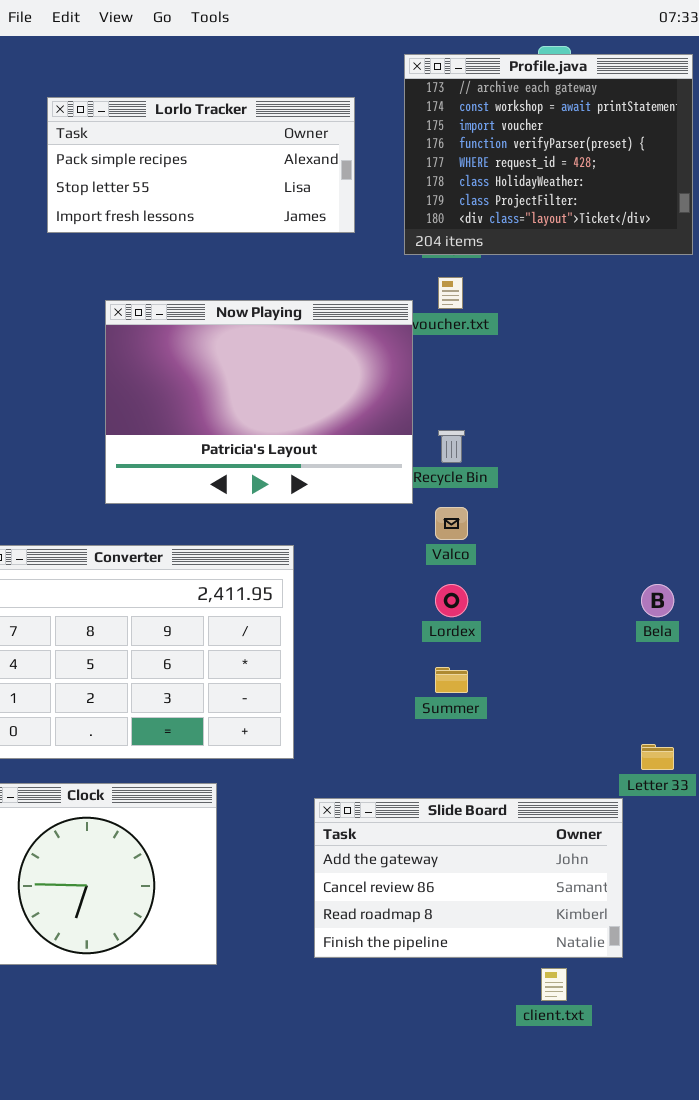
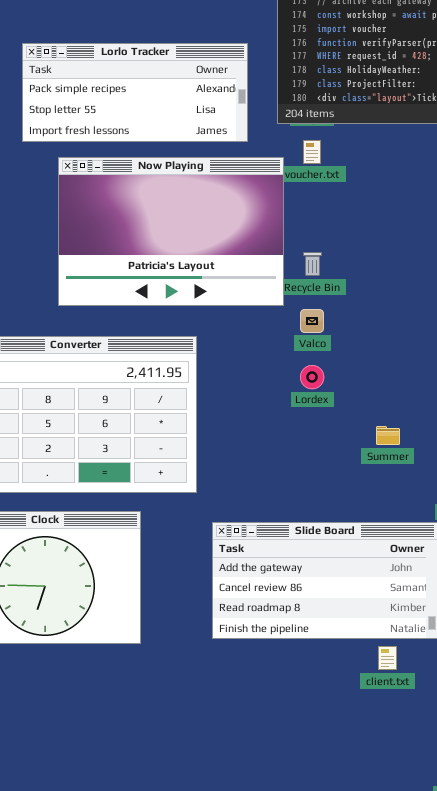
Lorlo Tracker: [47,97,355,233] -> [22,43,248,142], moved
Summer: [435,667,468,693] -> [376,426,400,445], moved

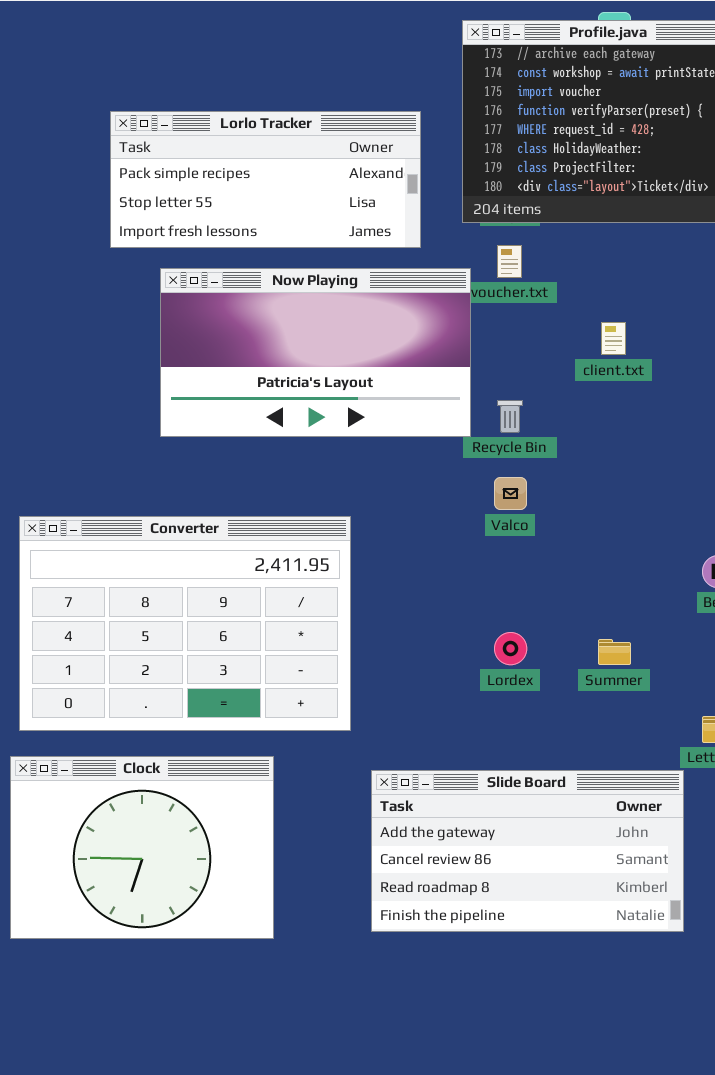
Now Playing: [58,157,284,306] -> [160,268,471,437], resized
Lordex: [300,365,324,389] -> [494,632,527,665], moved
client.txt: [378,646,397,670] -> [601,322,626,355], moved

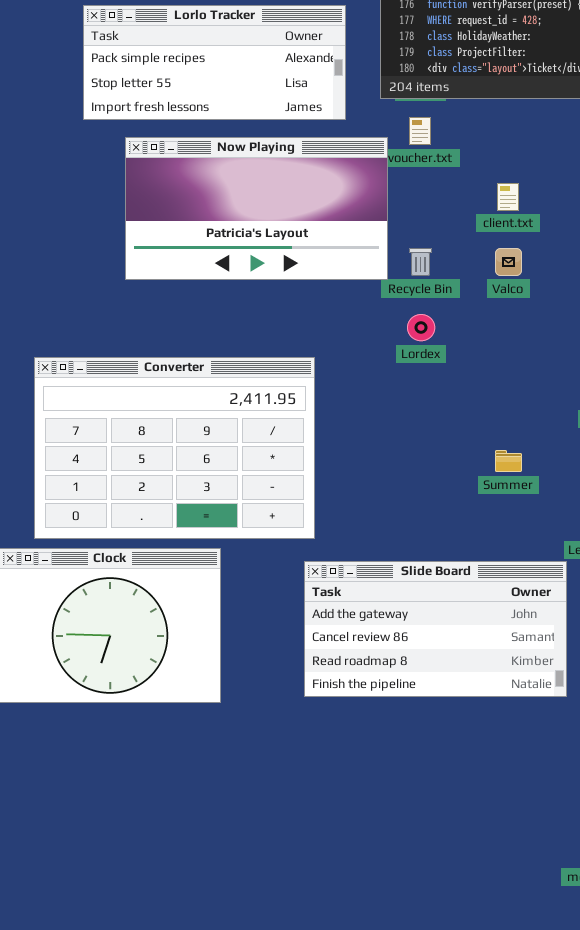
Valco: [494,477,527,510] -> [495,248,522,276], moved
Converter: [19,516,351,731] -> [34,357,315,539], moved
Lordex: [494,632,527,665] -> [407,314,435,341], moved

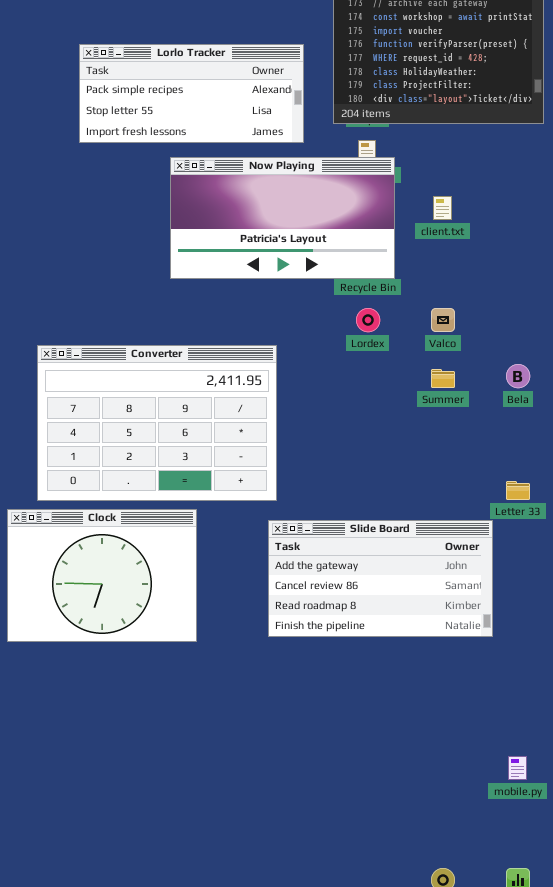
Now Playing: [125,137,388,280] -> [170,157,395,279], moved
Valco: [495,248,522,276] -> [431,308,455,332], moved
Summer: [495,450,522,472] -> [431,369,455,388], moved

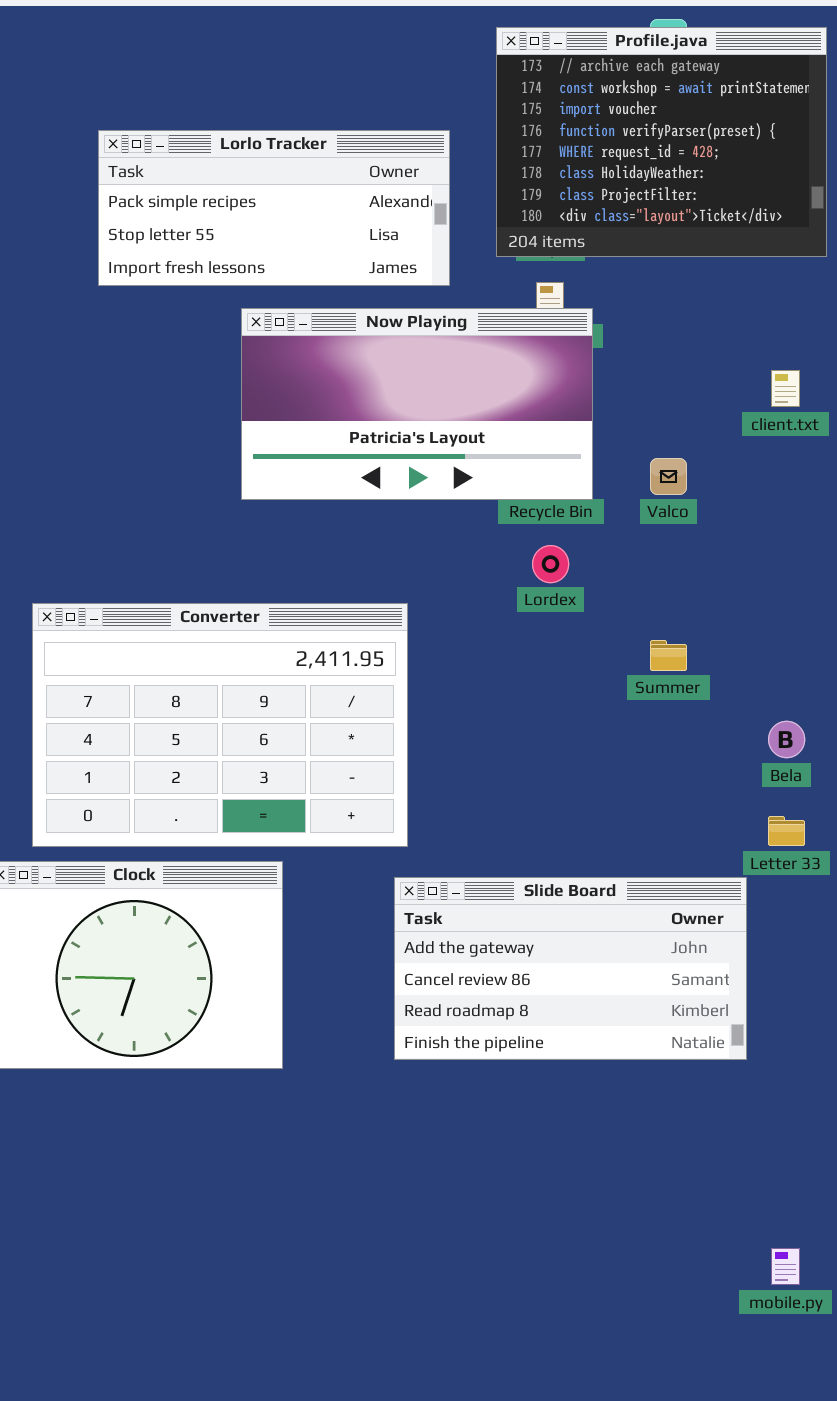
client.txt: [433,196,452,220] -> [771,370,800,407], moved
Valco: [431,308,455,332] -> [650,458,687,495], moved
Bela: [506,364,530,388] -> [768,721,805,758], moved

